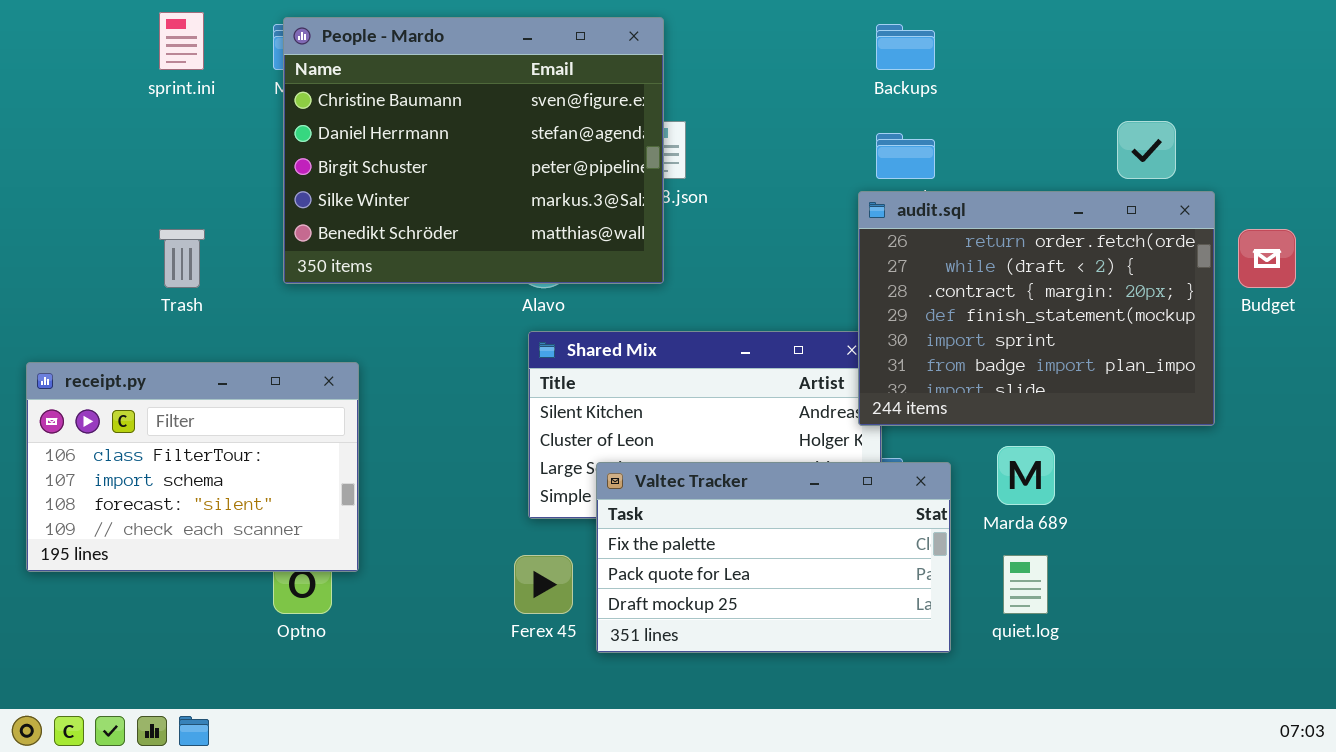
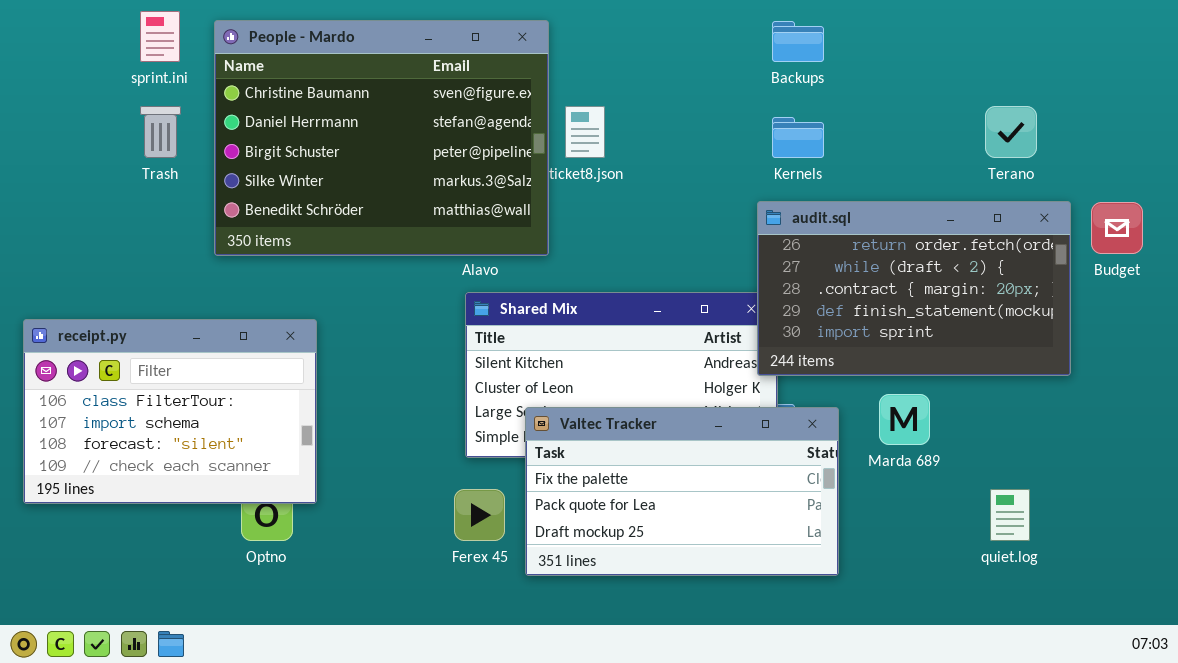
People - Mardo: [283,17,664,284] -> [214,20,549,256], moved
audit.sql: [858,191,1215,426] -> [757,201,1071,376], resized
Trash: [159,229,205,288] -> [140,106,181,158], moved
quiet.log: [1003,555,1048,614] -> [990,489,1030,541], moved

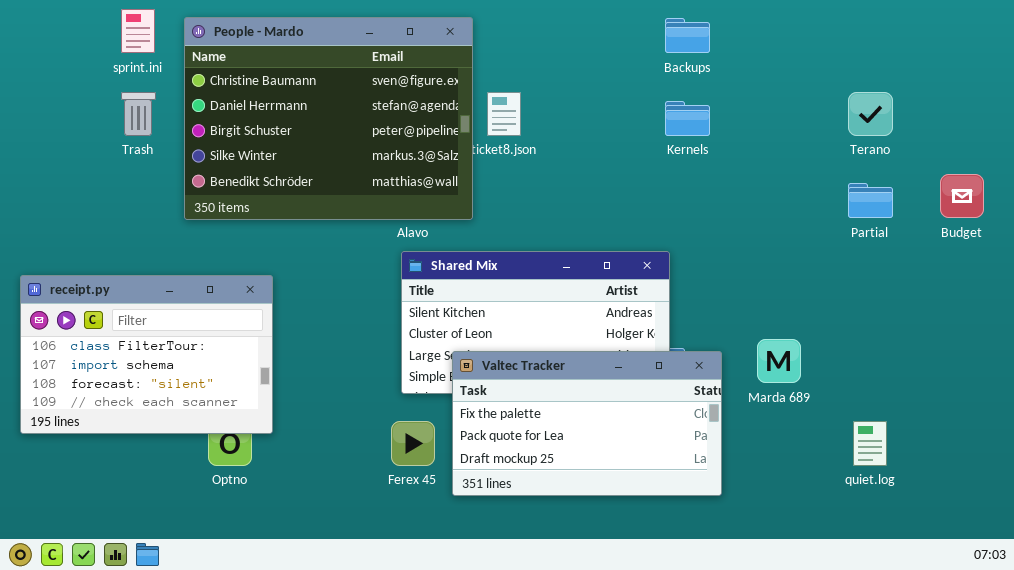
audit.sql: [757,201,1071,376] -> none, closed

